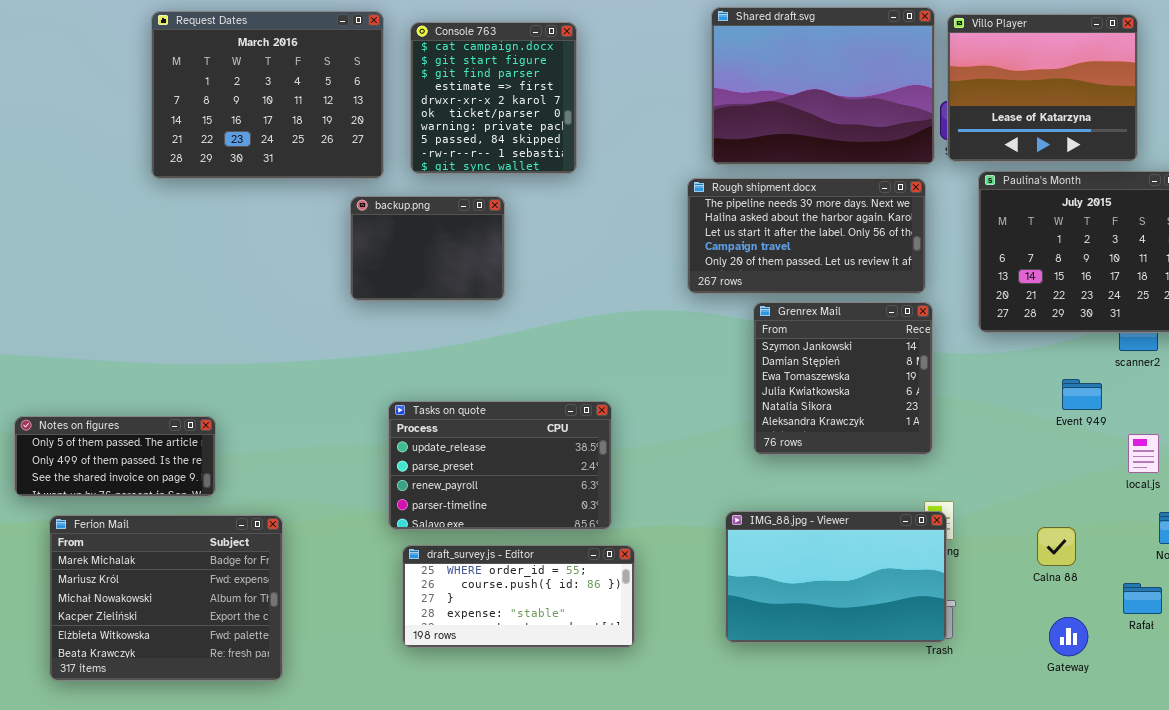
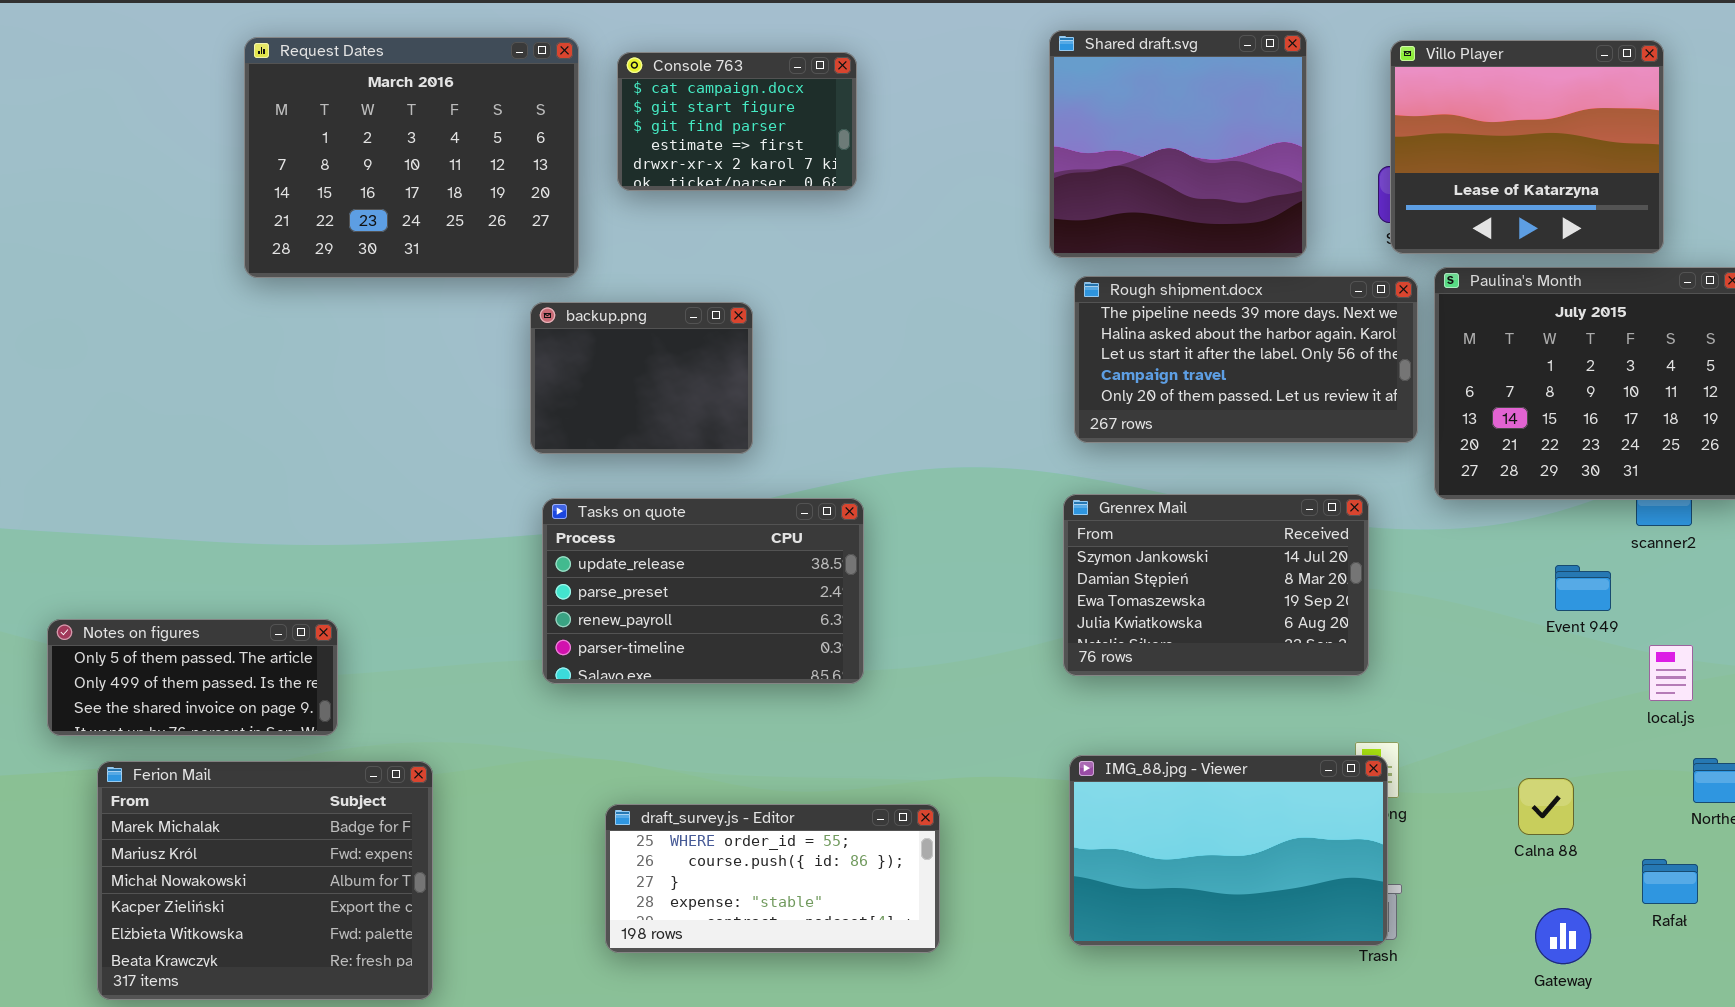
Shared draft.svg: [711,7,935,165] -> [1049,30,1307,258], resized
Console 763: [410,22,577,174] -> [617,52,857,191], resized
Rough shipment.docx: [687,178,926,294] -> [1074,276,1418,443], moved
Grenrex Mail: [753,302,933,455] -> [1063,494,1369,676], resized
Tasks on quote: [388,401,612,530] -> [542,498,864,684], moved

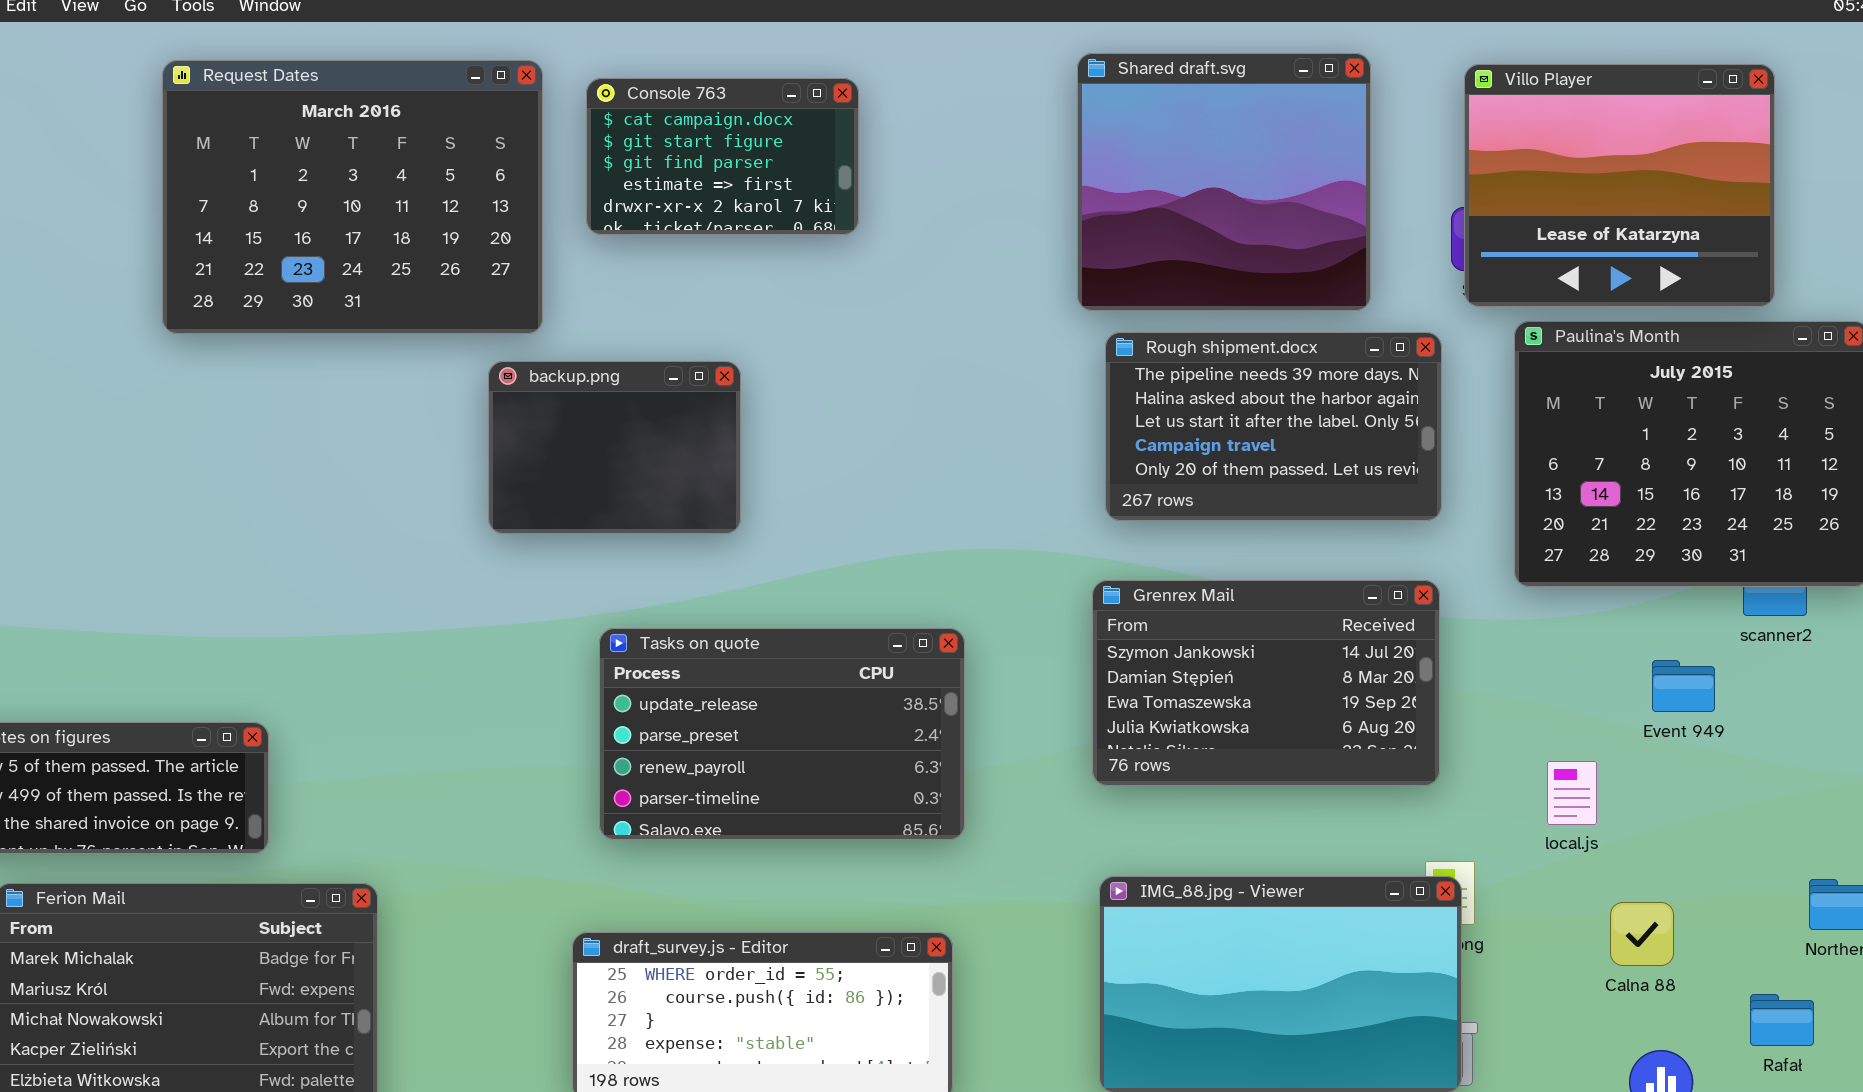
Rough shipment.docx: [1074,276,1418,443] -> [1105,332,1442,521], resized
Tasks on quote: [542,498,864,684] -> [599,628,965,840], moved
local.js: [1649,645,1693,701] -> [1547,761,1597,825], moved

